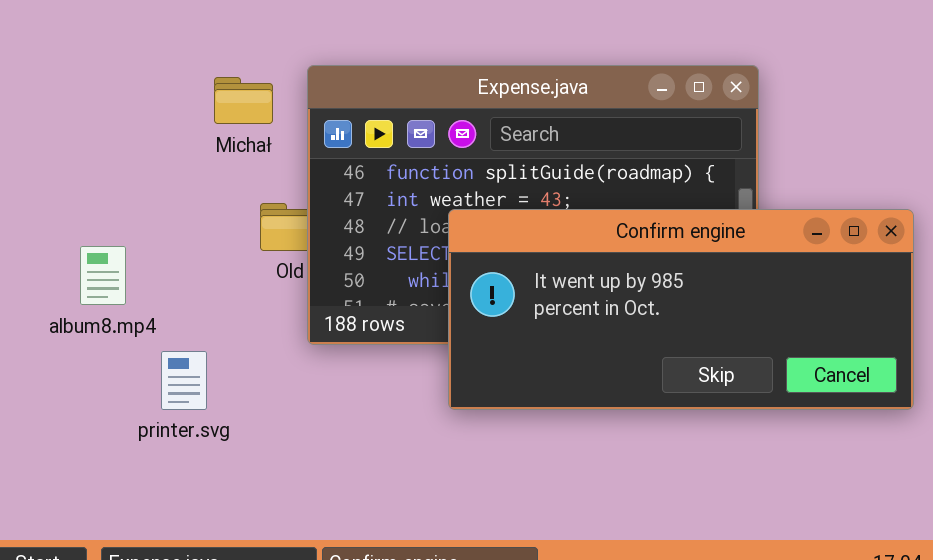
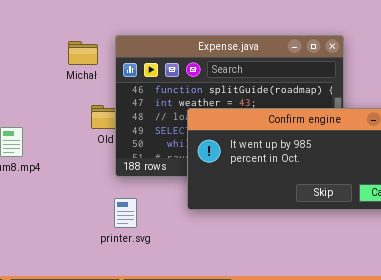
printer.svg: [161,351,207,410] -> [114,198,137,228], moved

